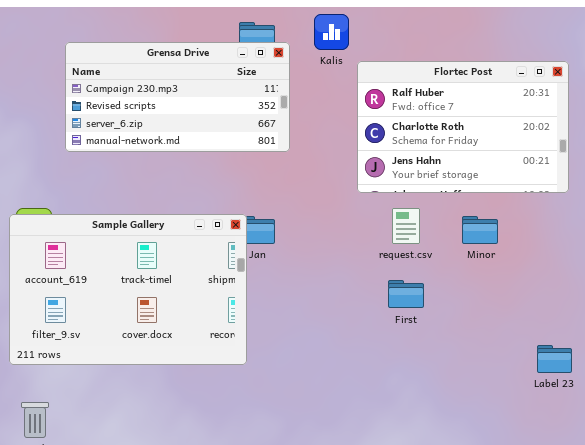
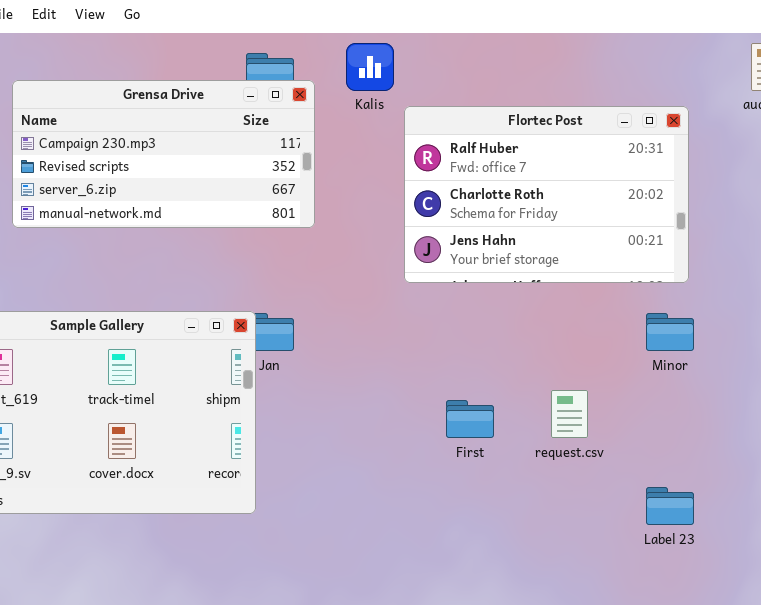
request.csv: [392,208,420,244] -> [551,390,588,438], moved
Minor: [462,216,498,244] -> [646,313,694,351], moved

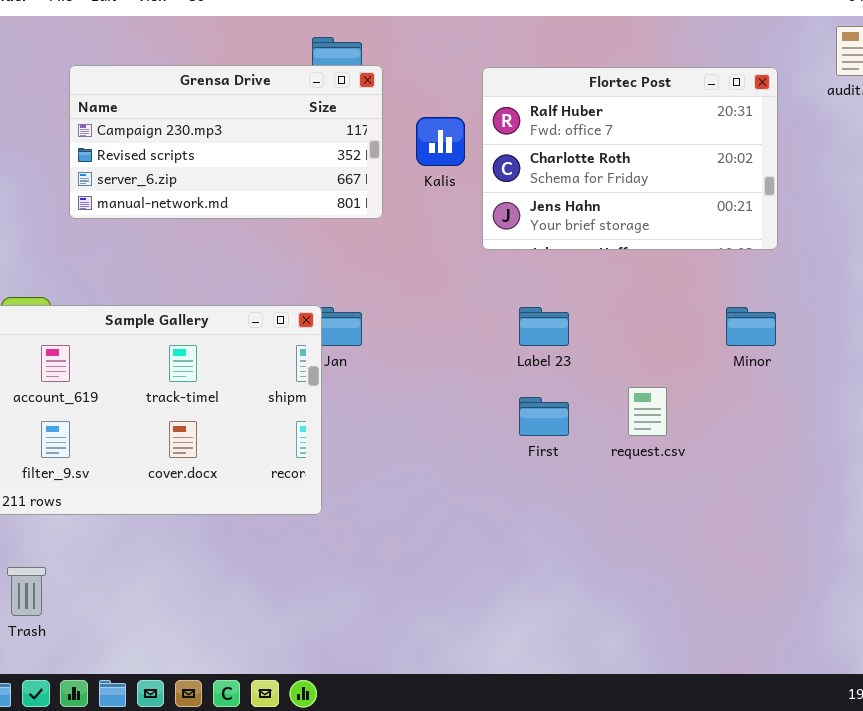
Kalis: [346,43,394,91] -> [416,117,465,166], moved
Flortec Post: [404,106,689,283] -> [482,67,778,250], moved
Label 23: [646,487,694,525] -> [519,307,569,346], moved

